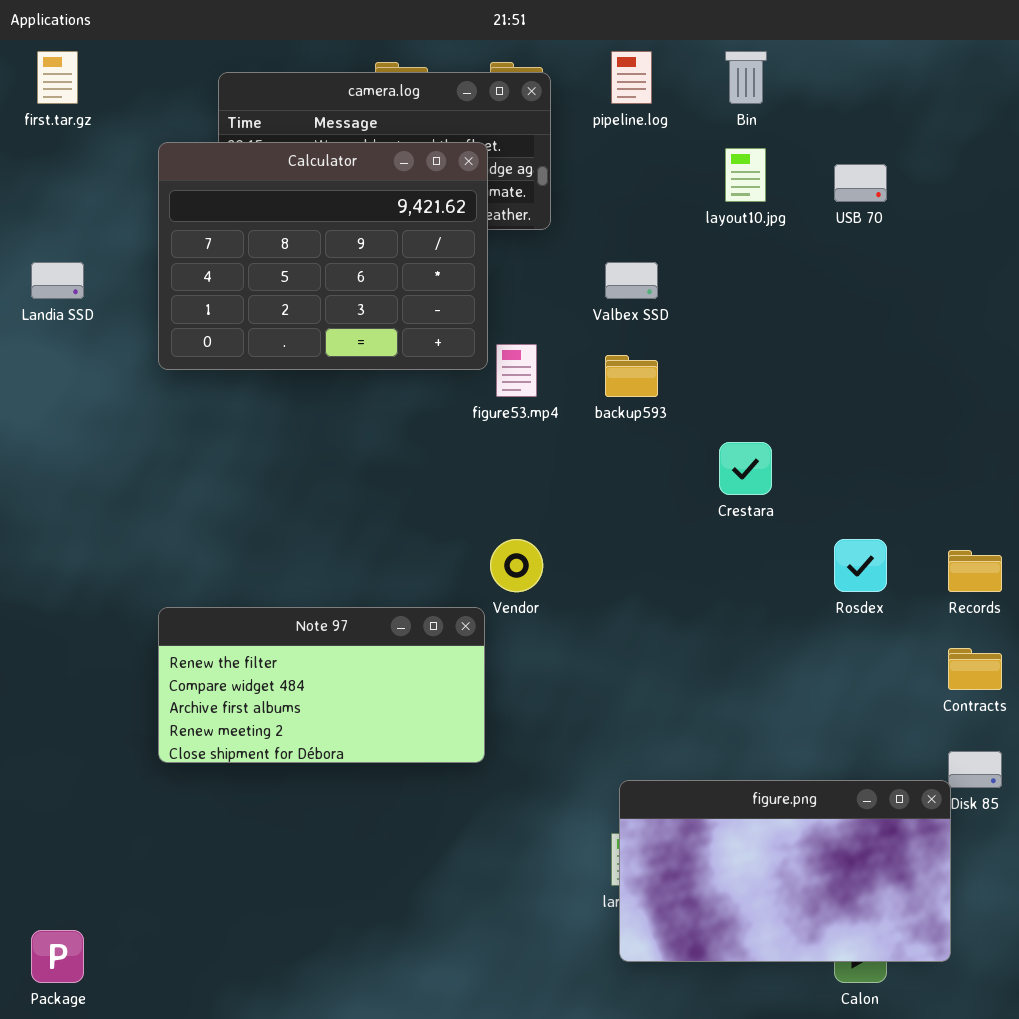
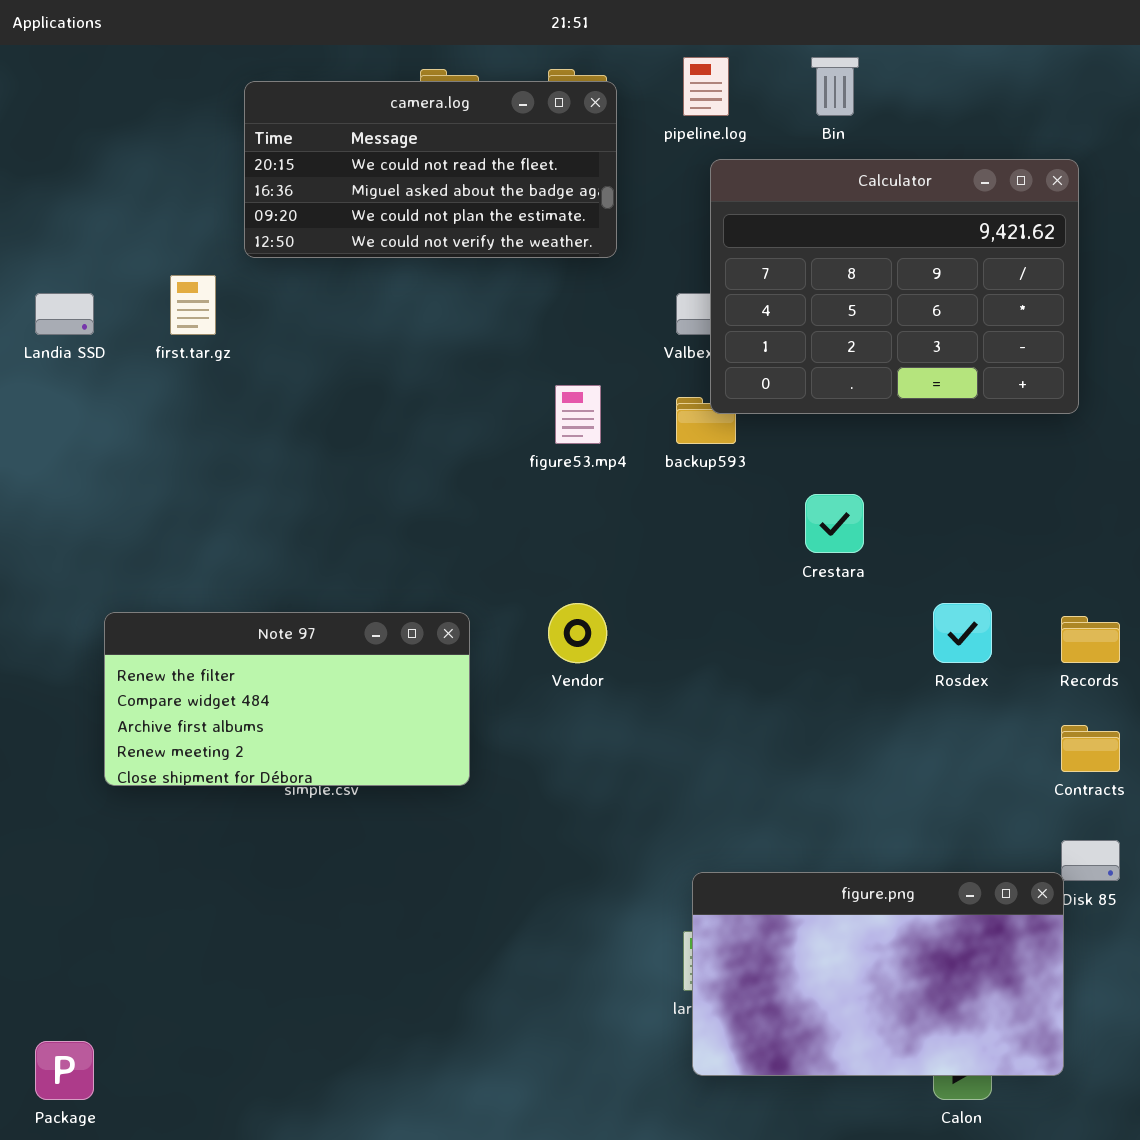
first.tar.gz: [37,51,78,104] -> [170,275,216,335], moved
Calculator: [158,142,488,370] -> [710,159,1079,414], moved
Note 97: [158,607,485,763] -> [104,612,470,786], moved

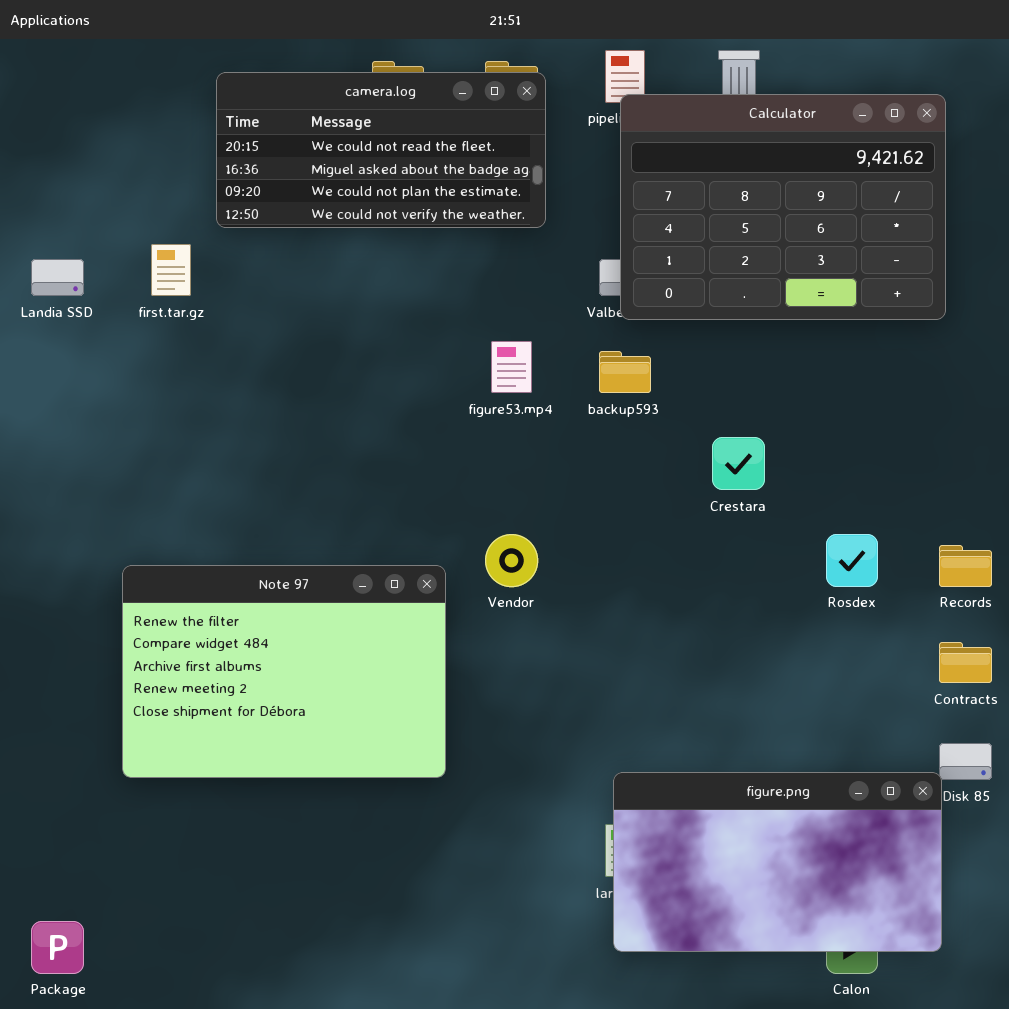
Calculator: [710,159,1079,414] -> [620,94,946,320], moved
Note 97: [104,612,470,786] -> [122,565,446,778], moved, resized

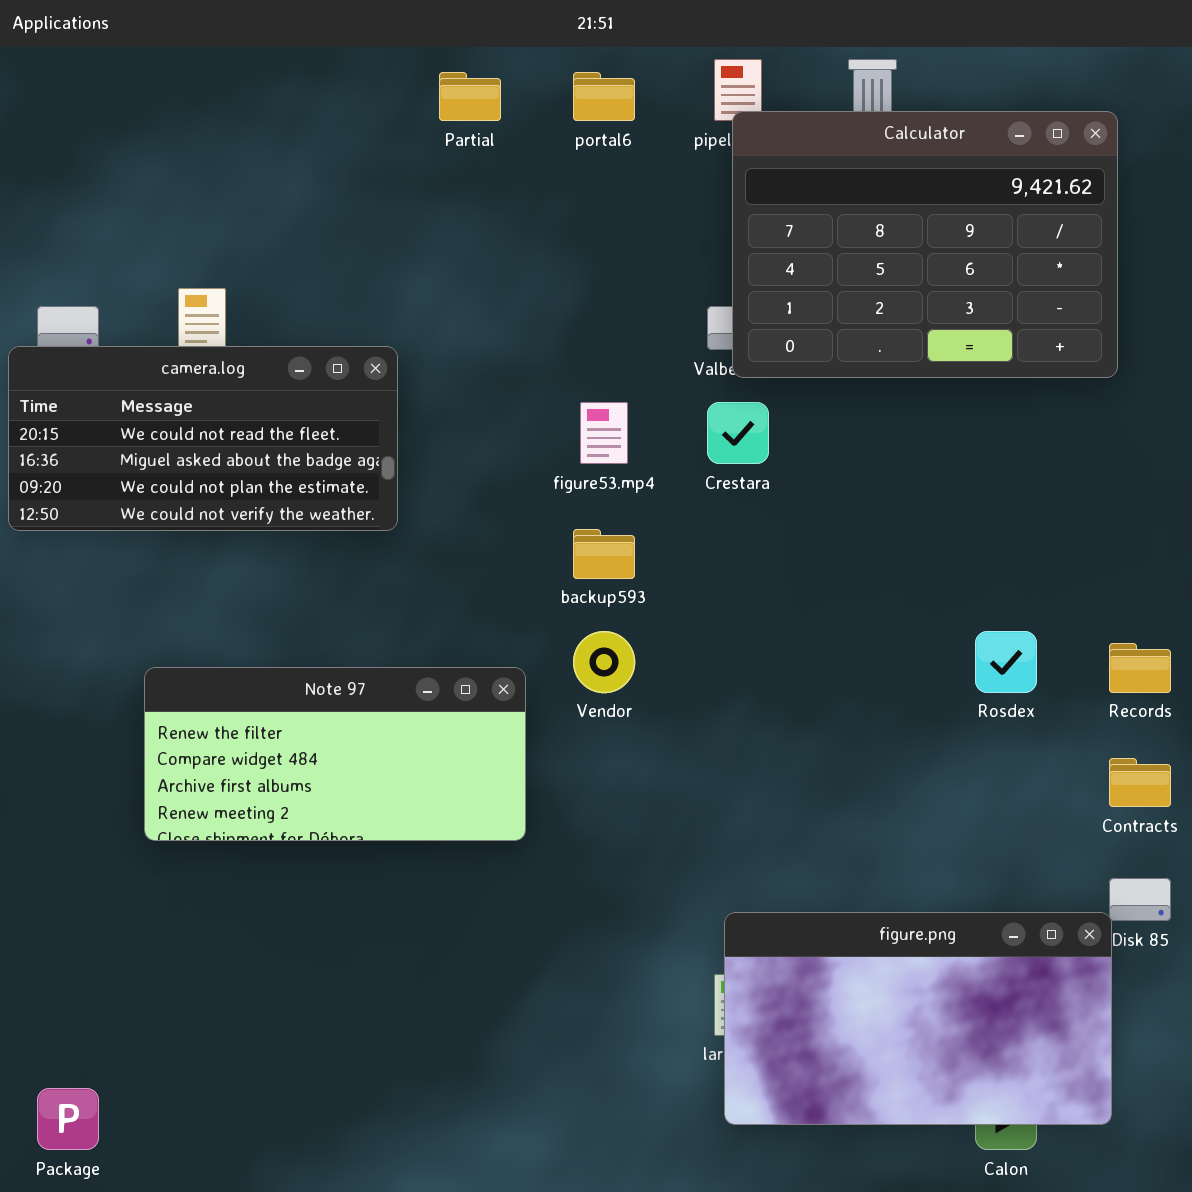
camera.log: [216,72,546,228] -> [8,346,398,531], moved
backup593: [599,351,651,393] -> [573,529,635,579], moved
Crestara: [712,437,765,490] -> [707,402,769,464], moved
Note 97: [122,565,446,778] -> [144,667,526,841], resized

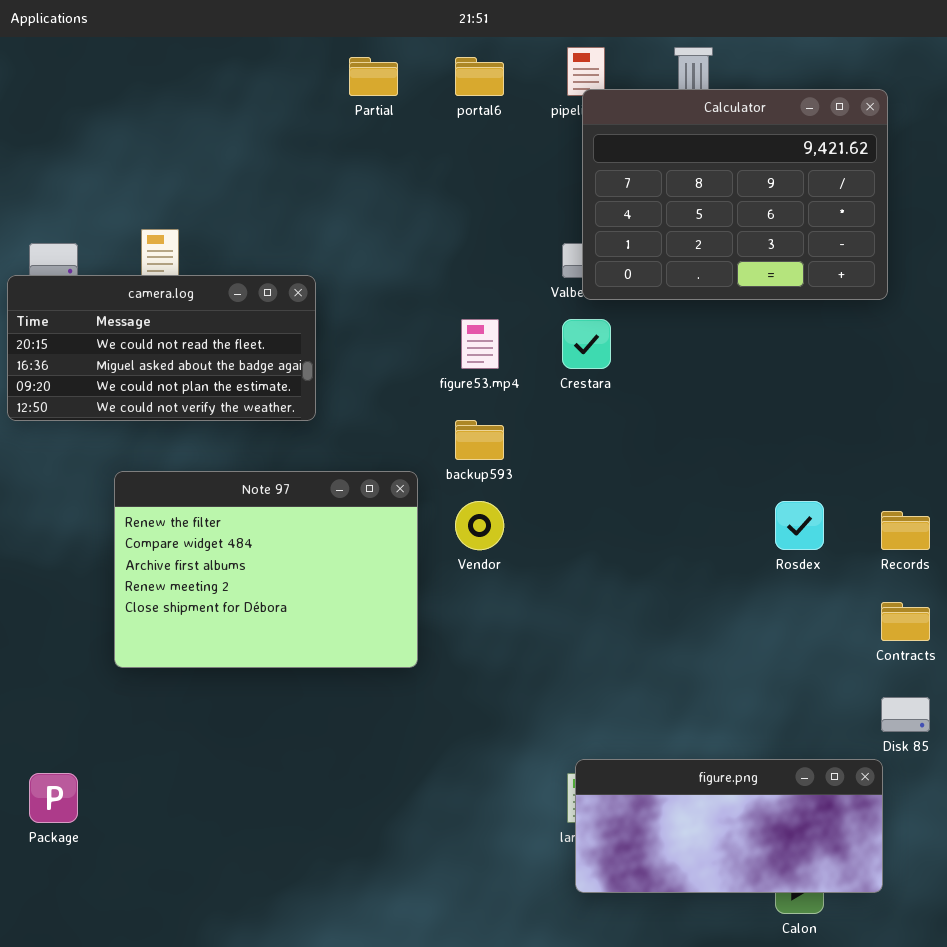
Note 97: [144,667,526,841] -> [114,471,418,668], resized
figure.png: [724,912,1112,1125] -> [575,759,883,893], resized
Package: [37,1088,99,1150] -> [29,773,78,823], moved

